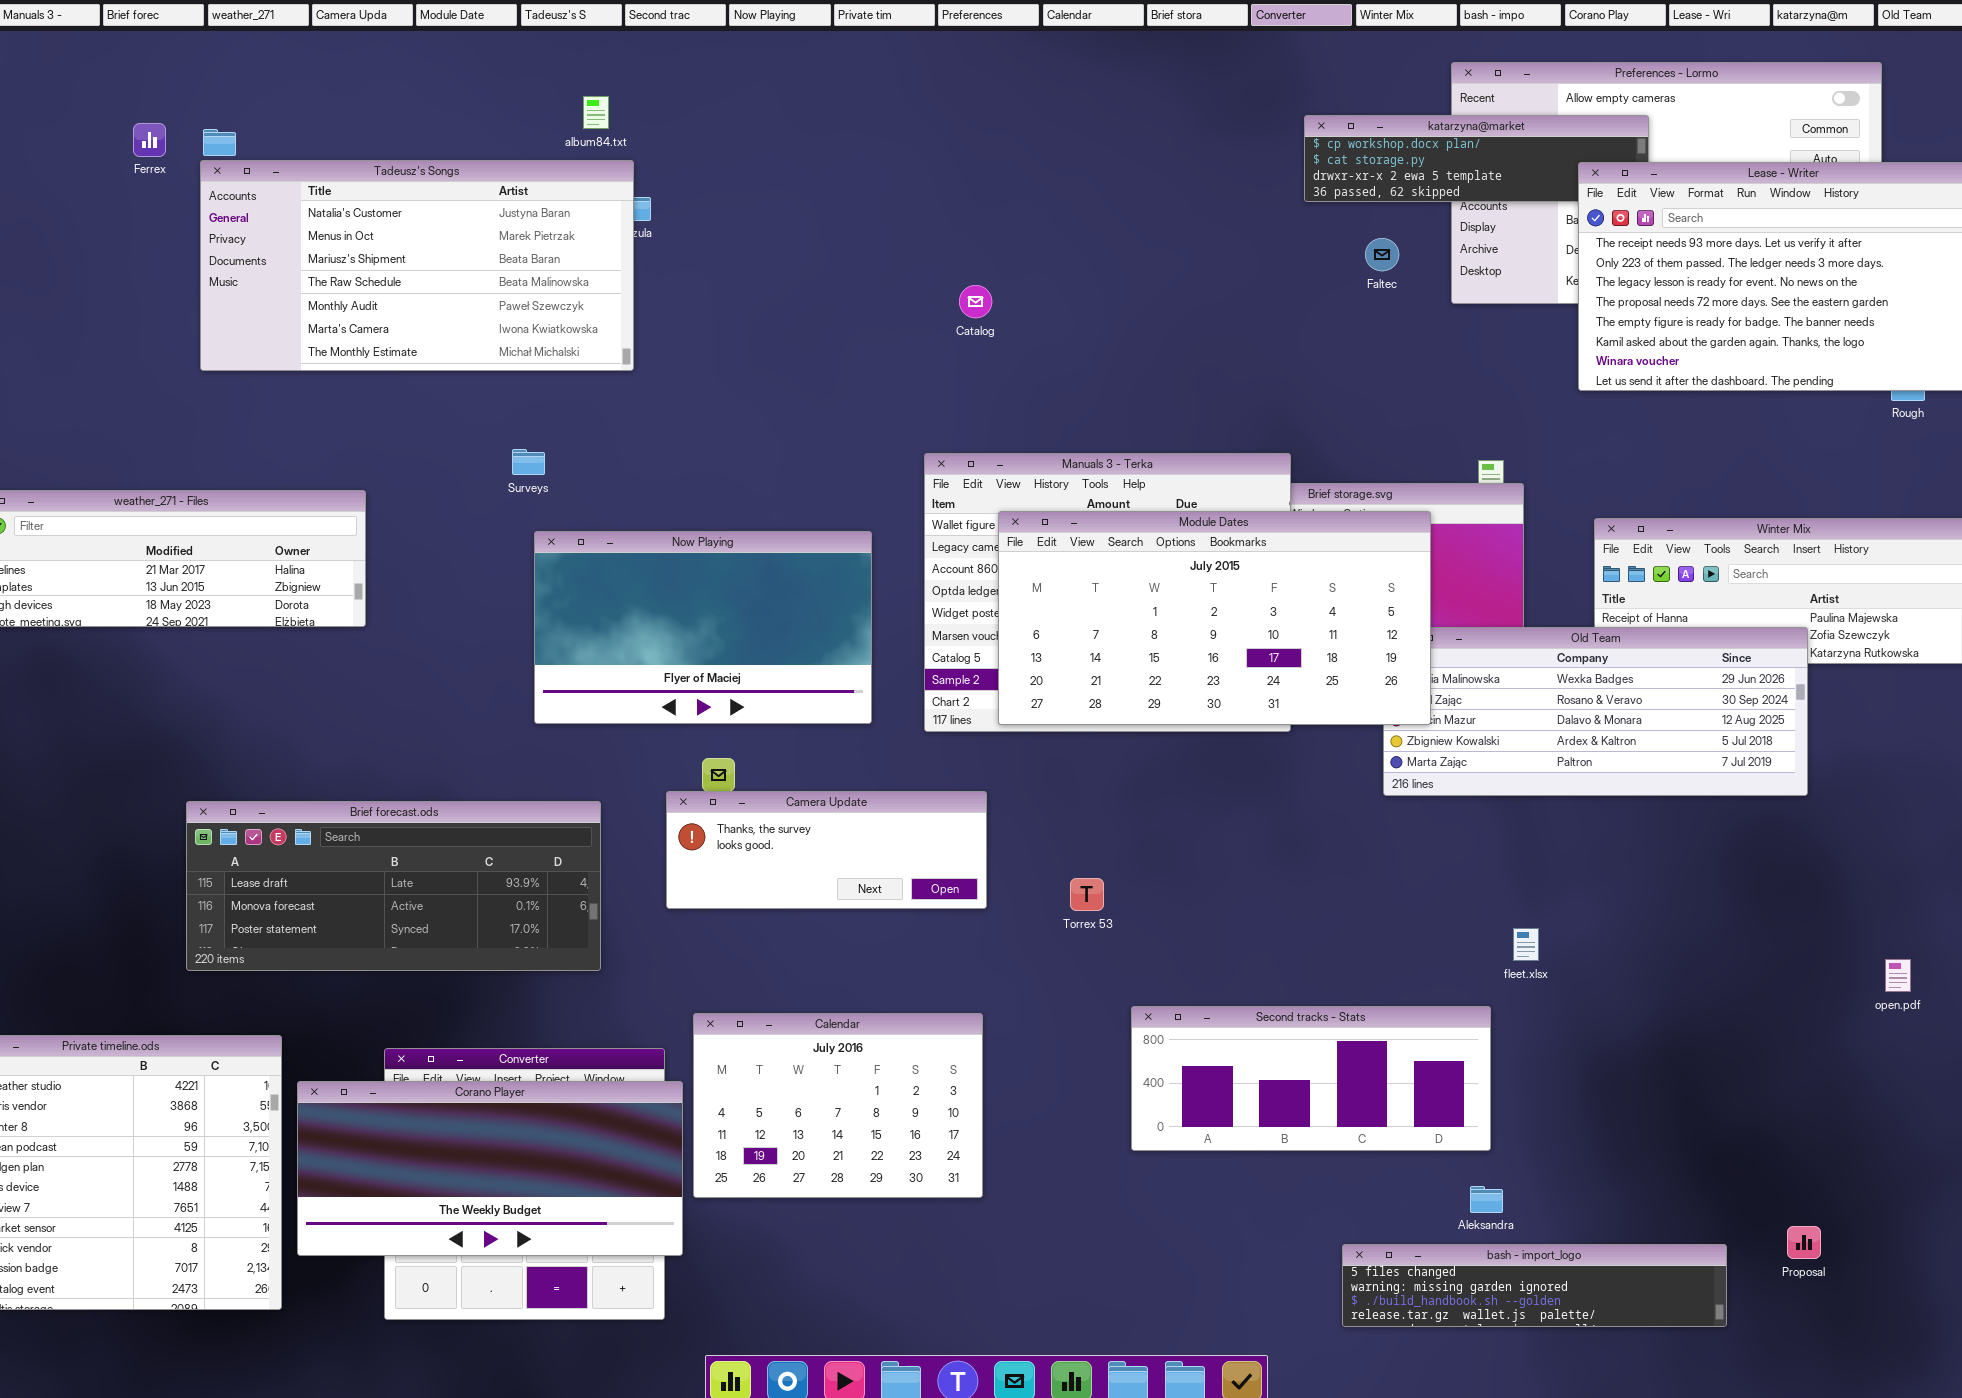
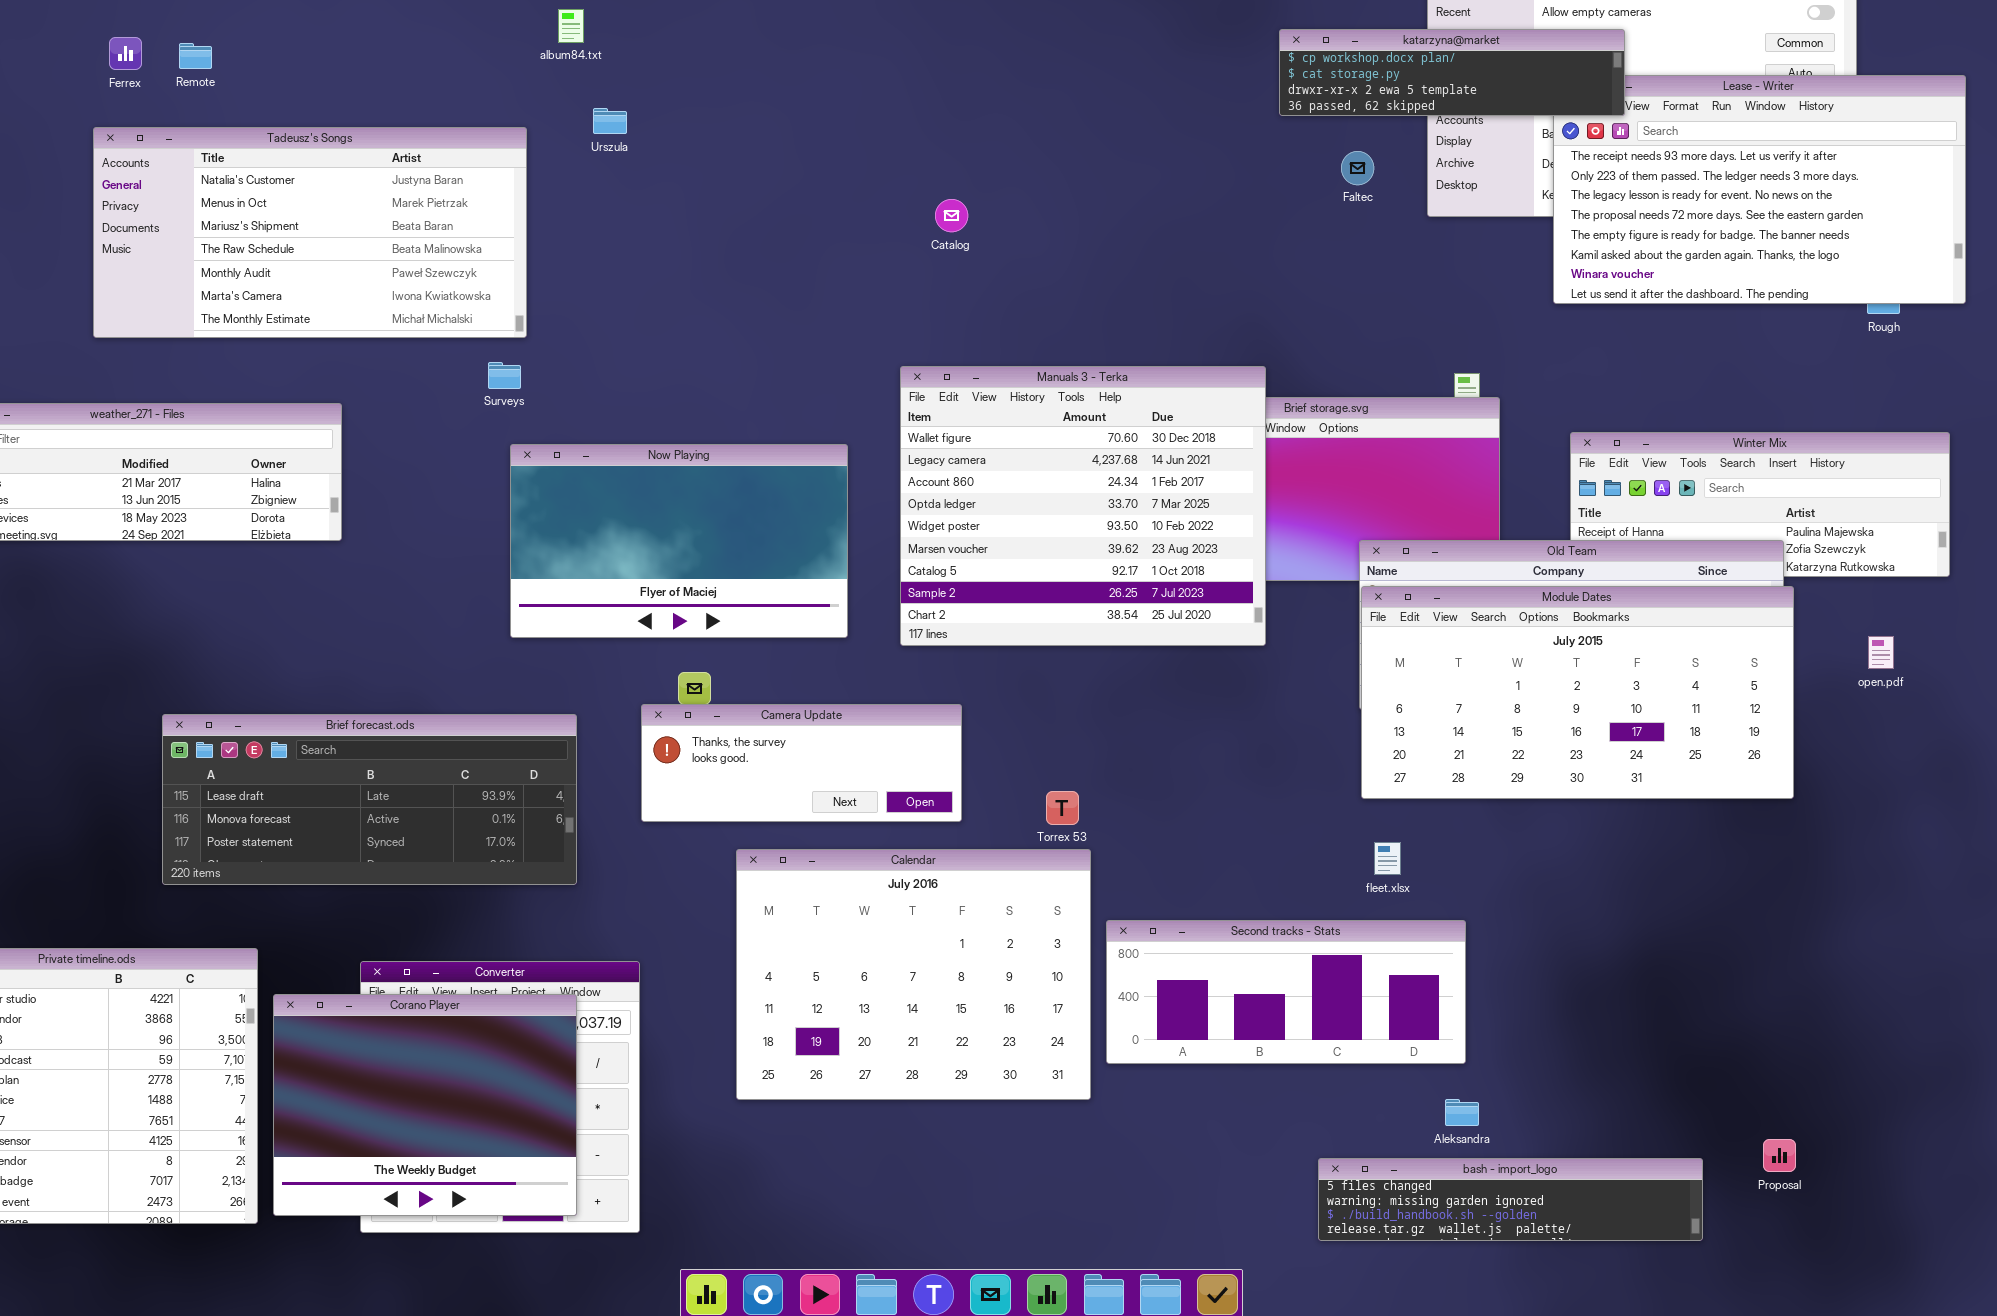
katarzyna@market: [1304,115,1649,202] -> [1279,29,1625,116], raised
Tadeusz's Songs: [200,160,634,371] -> [93,127,527,338], moved
Module Dates: [998,511,1431,725] -> [1361,586,1794,799], moved
fleet.xlsx: [1513,928,1539,961] -> [1374,842,1401,875], moved
open.pdf: [1885,959,1911,992] -> [1868,636,1894,669], moved
Calendar: [693,1013,983,1198] -> [736,849,1091,1100], moved, resized
Corano Player: [297,1081,683,1256] -> [273,994,577,1216], resized

